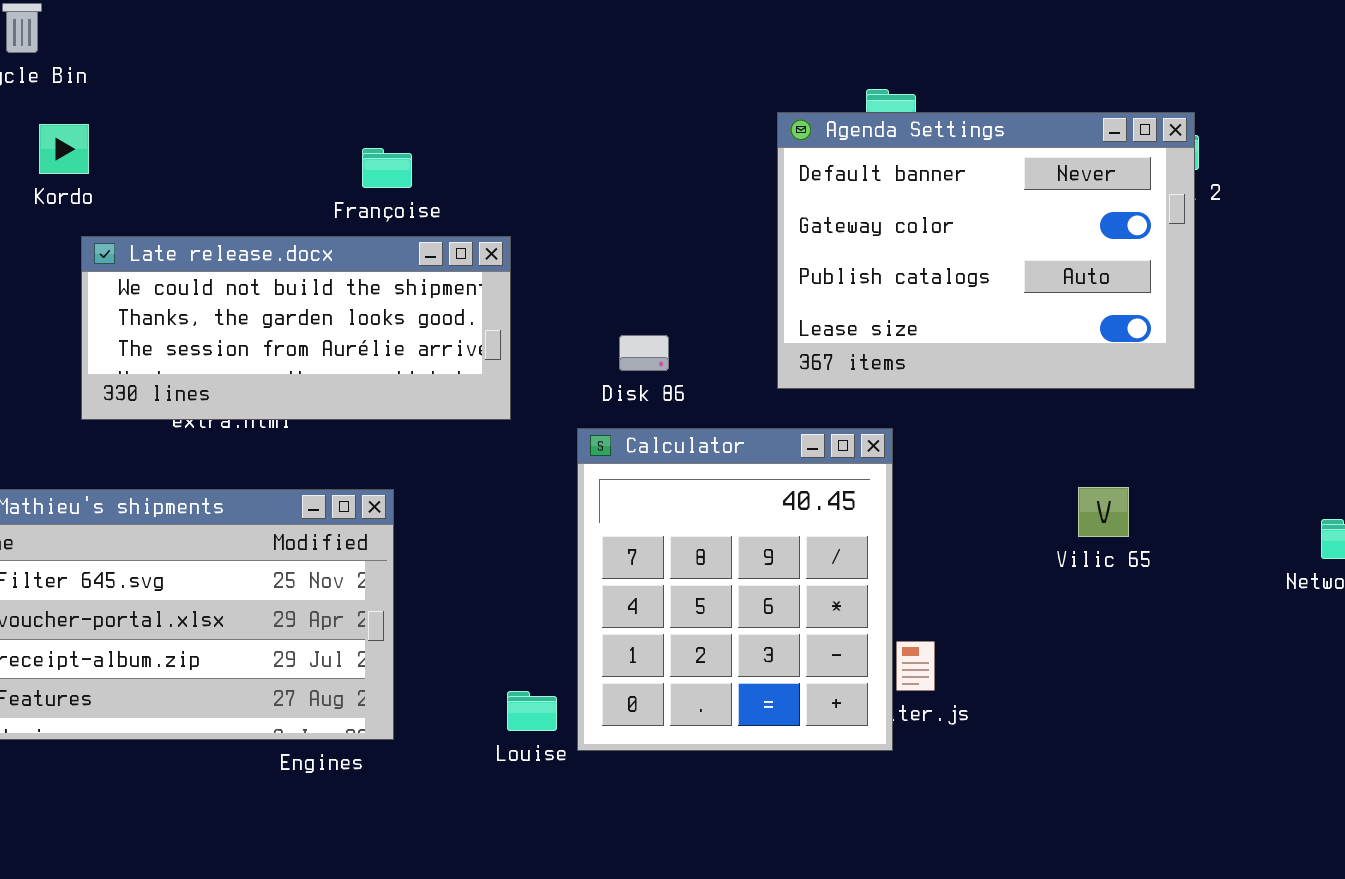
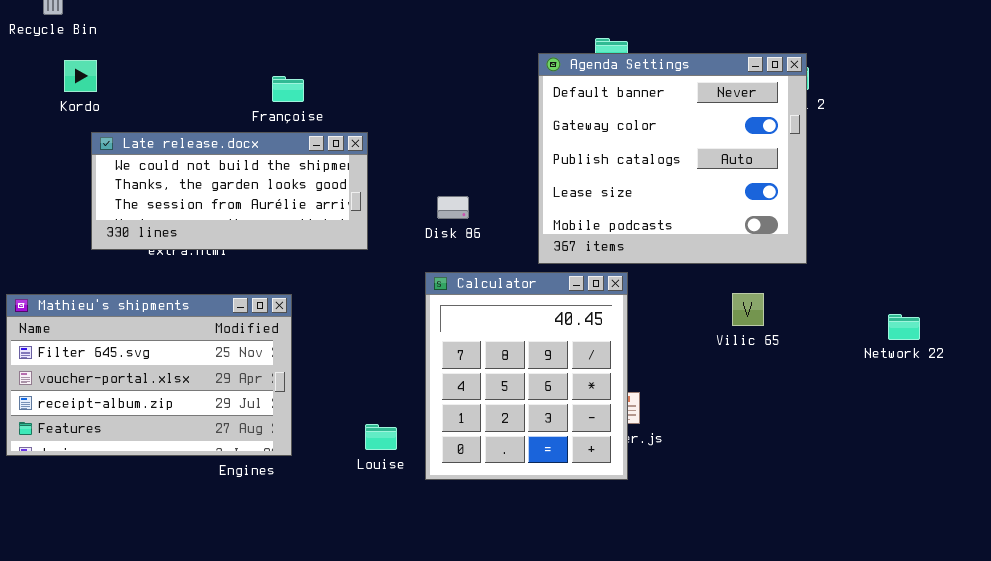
Agenda Settings: [777,112,1195,389] -> [538,53,807,264], resized
Calculator: [577,428,893,751] -> [425,272,628,480], moved

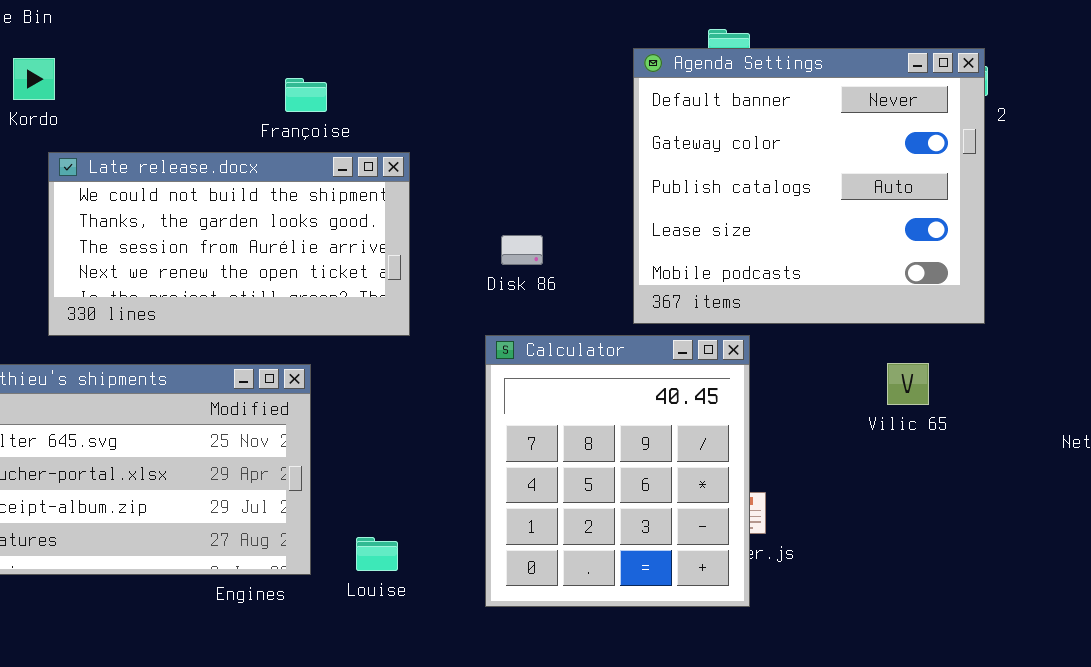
Late release.docx: [91,132,368,250] -> [48,152,410,336], resized
Louise: [365,424,397,450] -> [356,537,398,571], moved

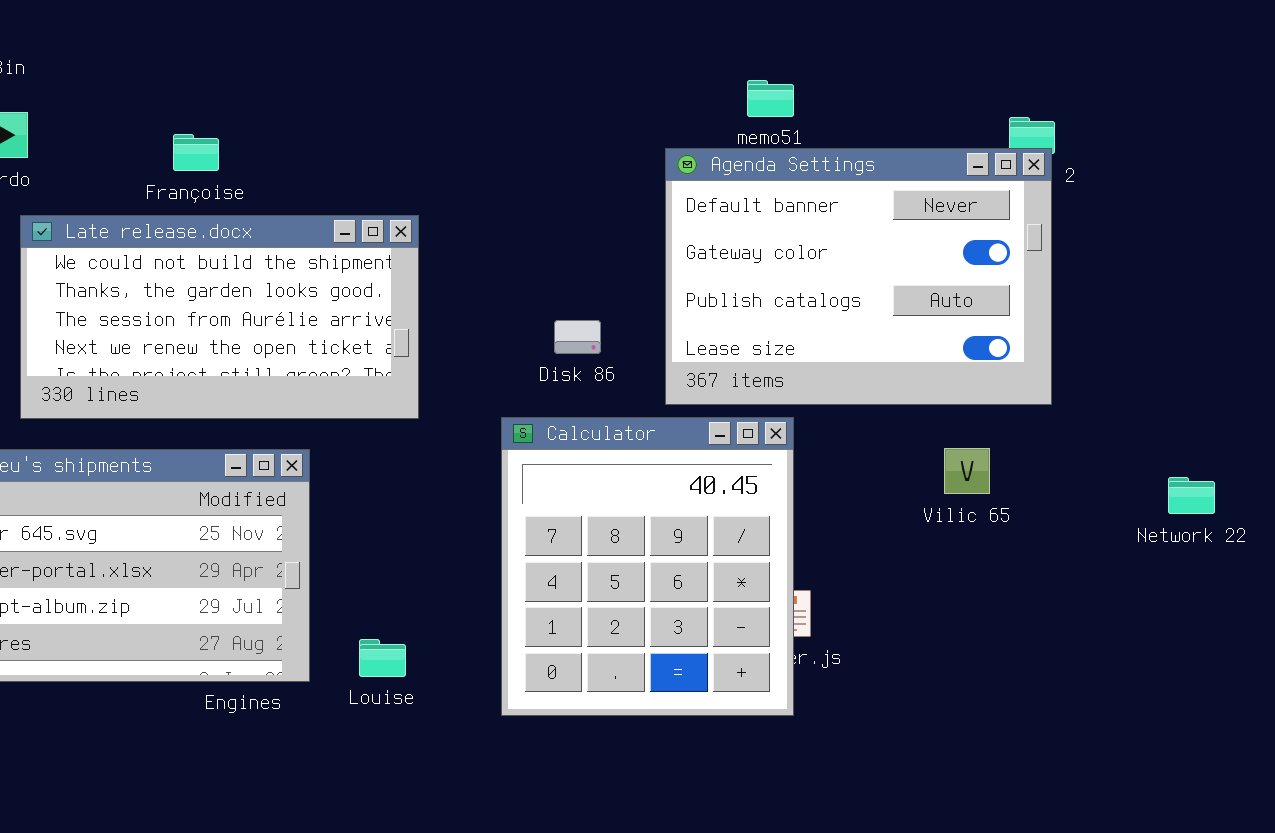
Agenda Settings: [633,48,985,324] -> [665,148,1052,405], resized
Françoise: [285,78,327,112] -> [173,134,219,171], moved
Disk 86: [501,235,543,265] -> [554,320,601,354], moved

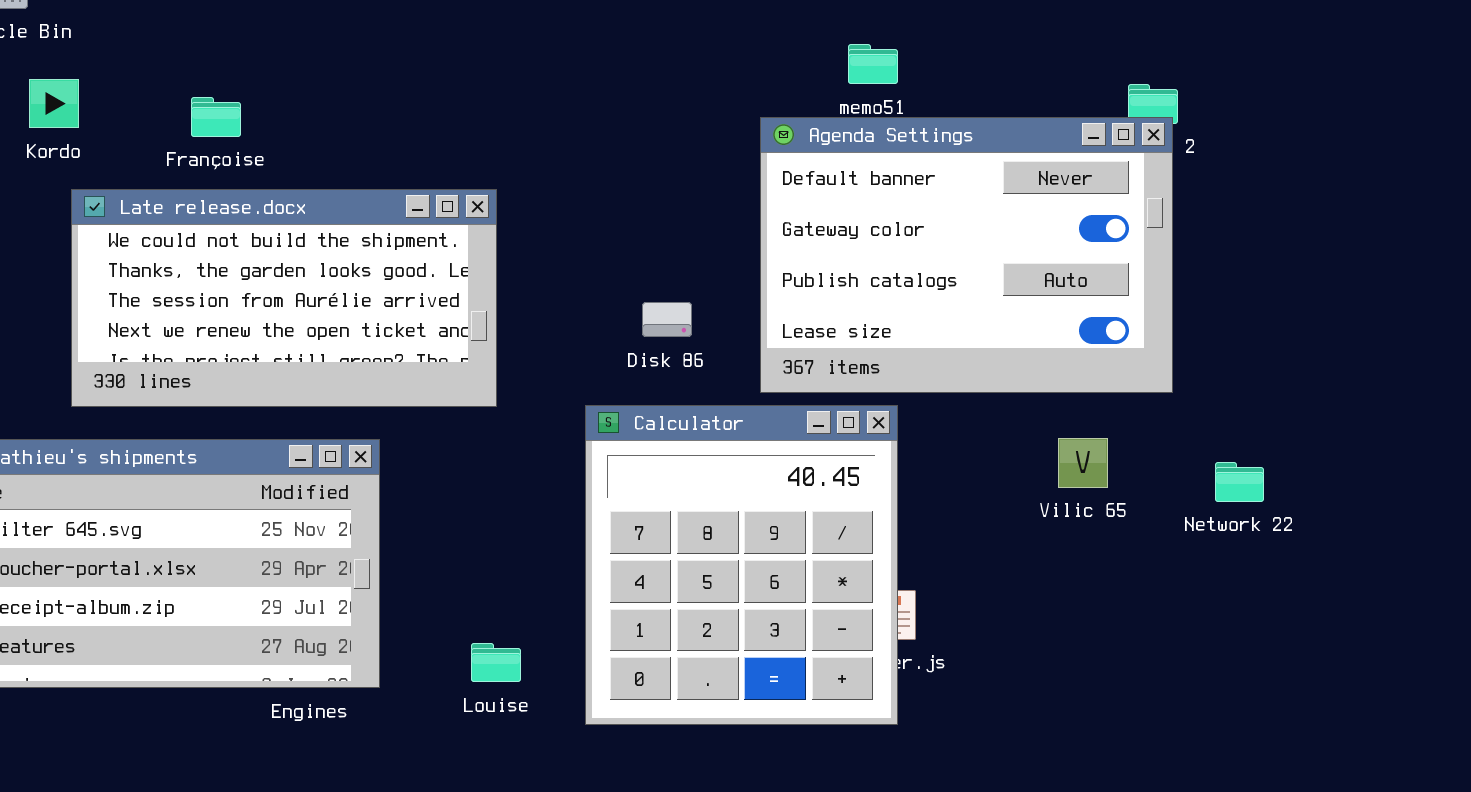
Françoise: [173,134,219,171] -> [191,97,241,137], moved
Network 22: [1168,477,1215,514] -> [1215,462,1264,502], moved
Louise: [359,639,406,677] -> [471,643,521,682], moved

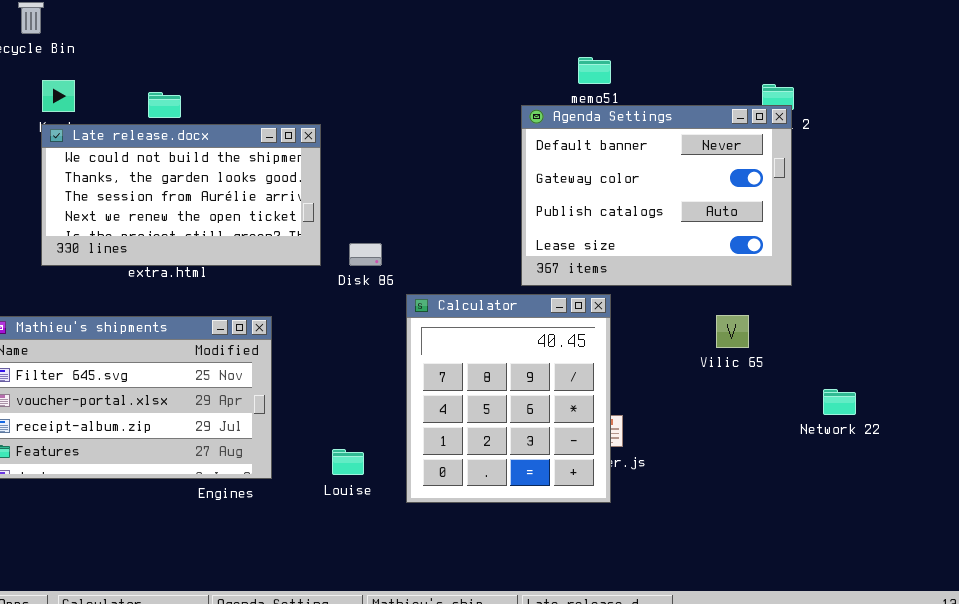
Late release.docx: [71,189,497,407] -> [41,124,321,266], moved
Disk 86: [642,302,692,337] -> [349,243,382,266], moved
Network 22: [1215,462,1264,502] -> [823,389,856,415], moved

